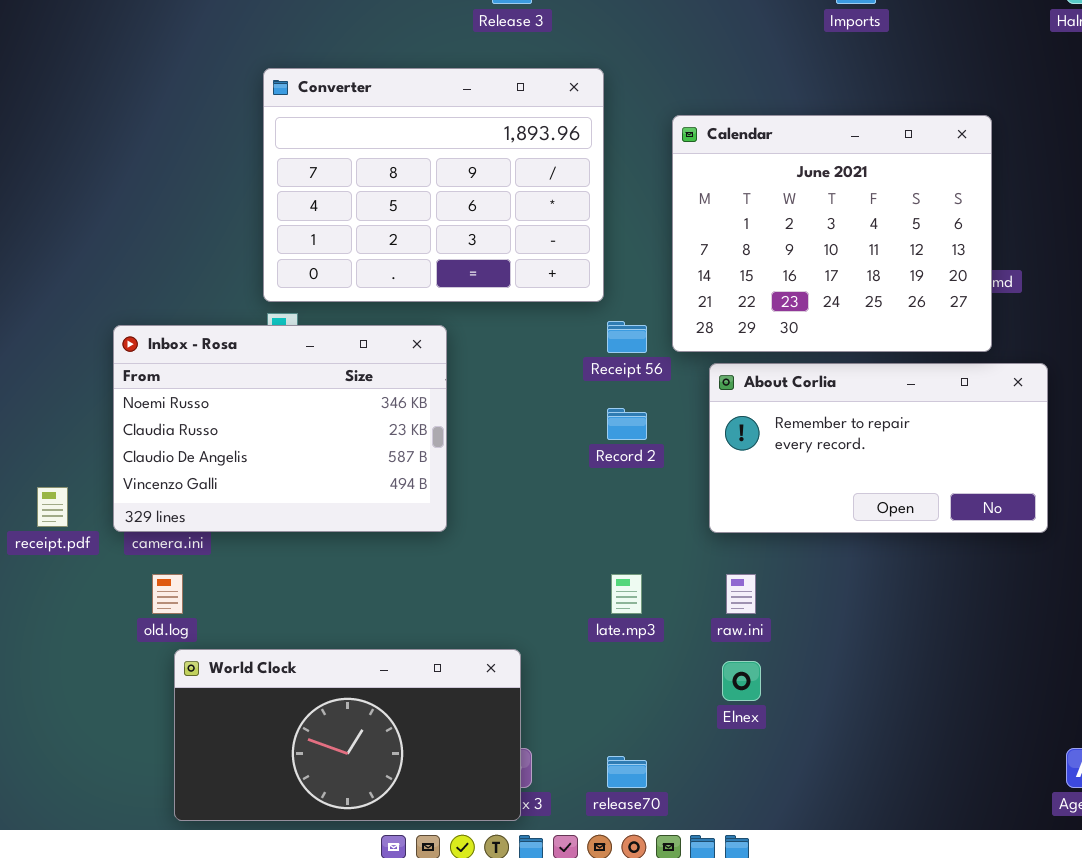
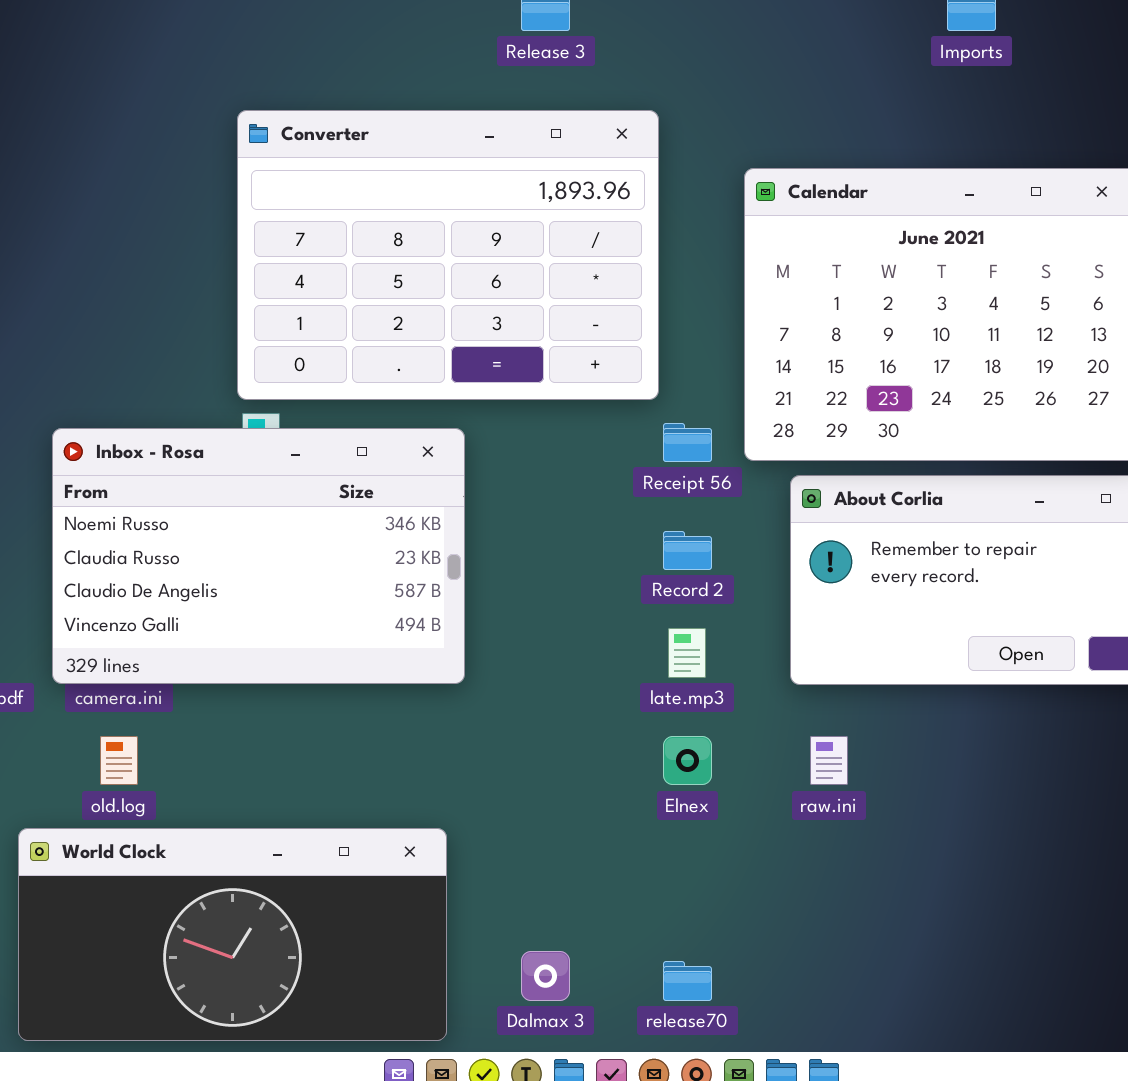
late.mp3: [611,574,642,614] -> [668,628,706,678], moved
World Clock: [174,649,521,821] -> [18,828,447,1041], moved
Elnex: [722,661,761,701] -> [663,736,712,785], moved

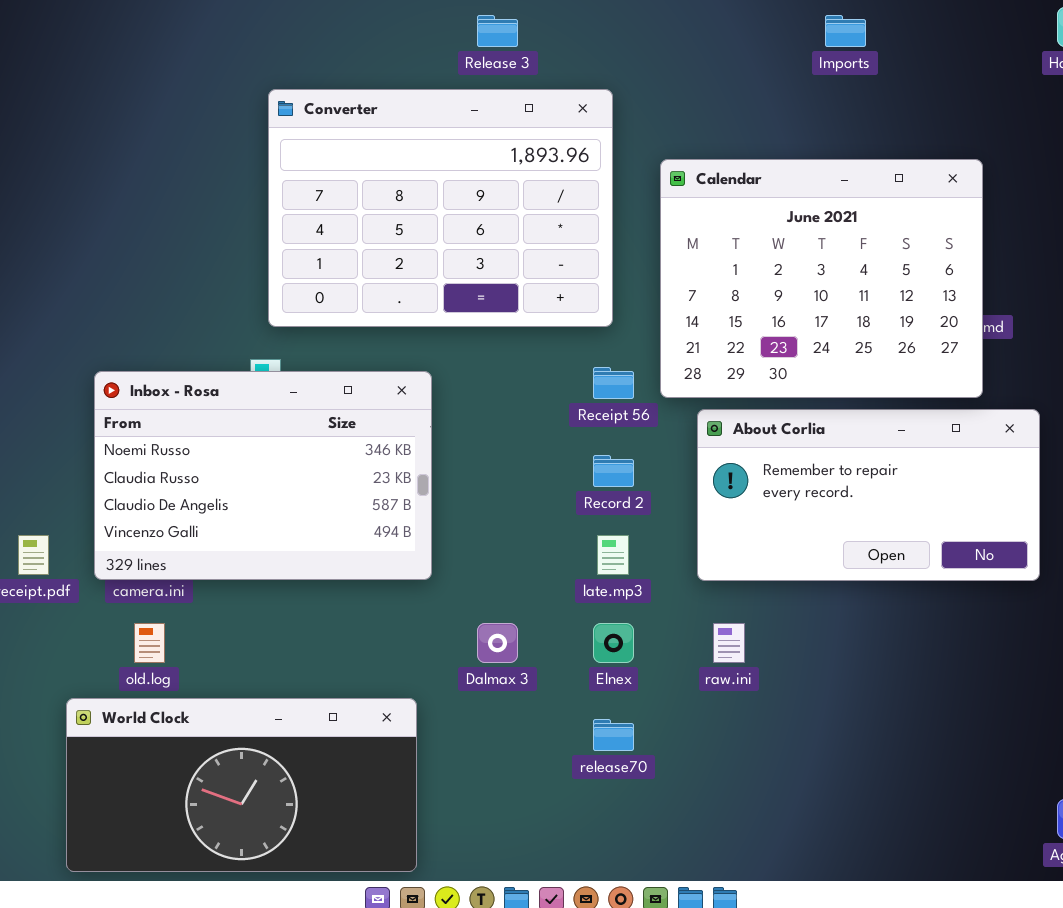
Converter: [237,110,659,400] -> [268,89,613,327], moved
Dalmax 3: [521,951,570,1001] -> [477,623,518,663], moved
release70: [663,961,712,1001] -> [593,719,634,751], moved

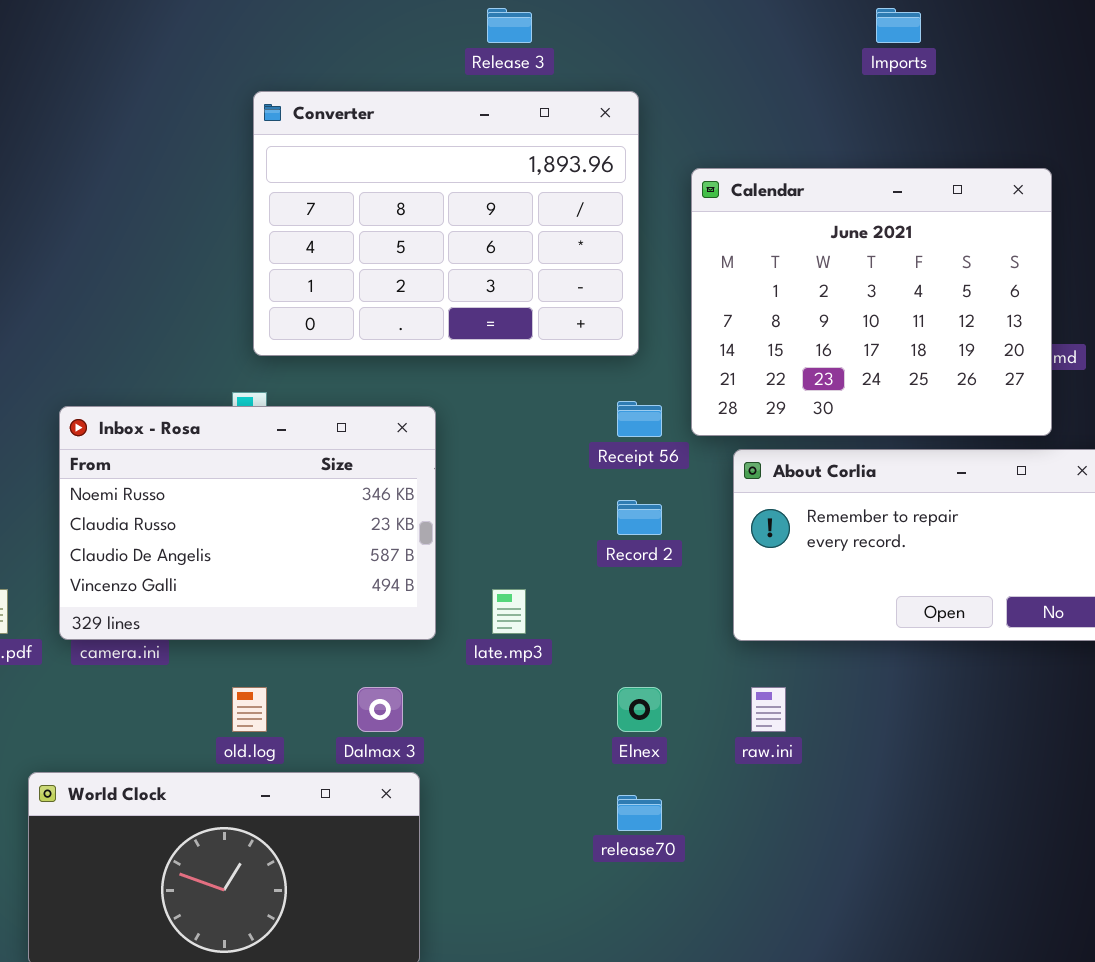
late.mp3: [597,535,629,575] -> [492,589,526,634], moved
old.log: [134,623,165,663] -> [232,687,267,732], moved
Dalmax 3: [477,623,518,663] -> [357,687,403,732], moved

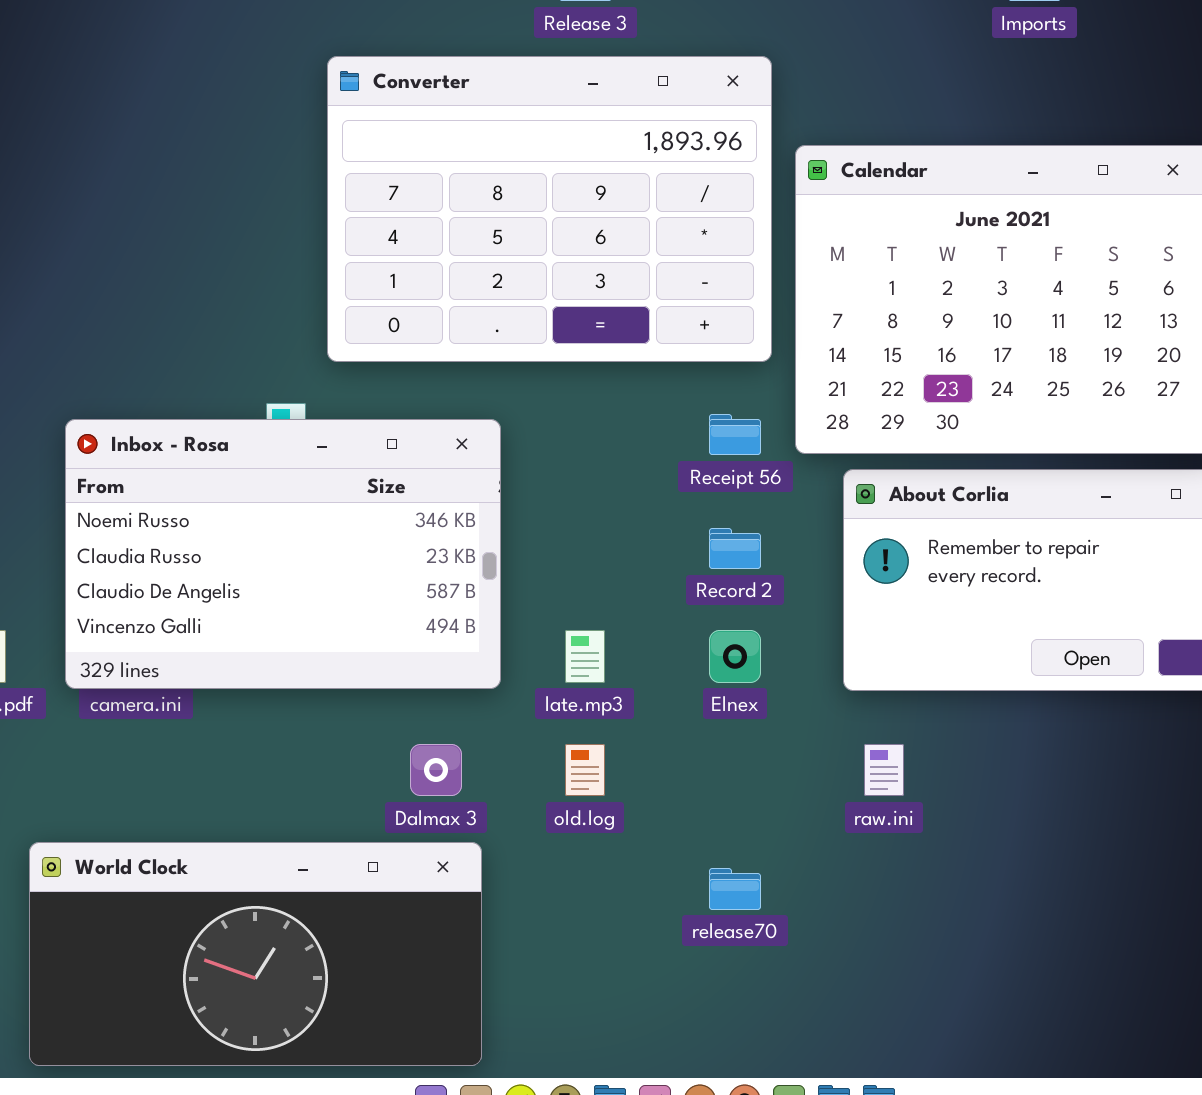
Converter: [253,91,639,356] -> [327,56,772,362], moved
old.log: [232,687,267,732] -> [565,744,605,796], moved
Elnex: [617,687,662,732] -> [709,630,761,683], moved

